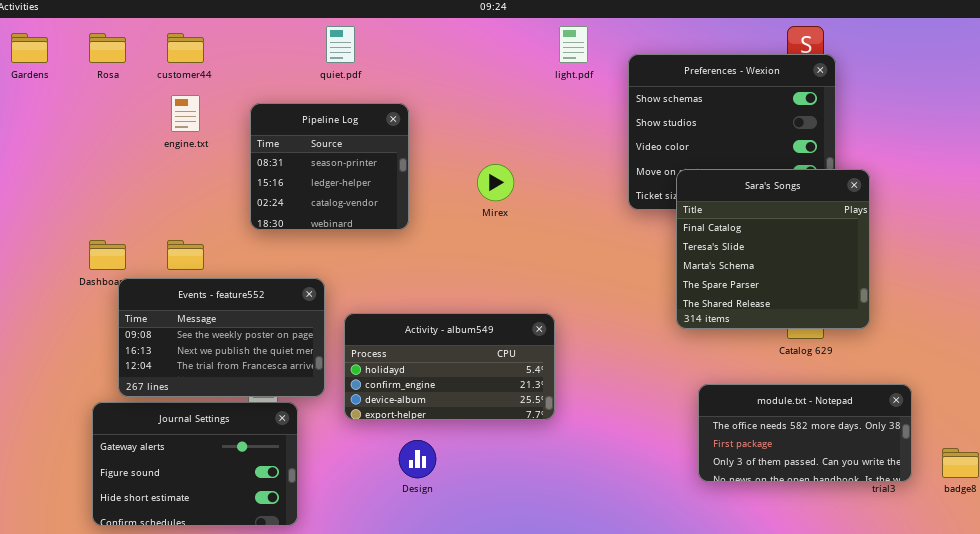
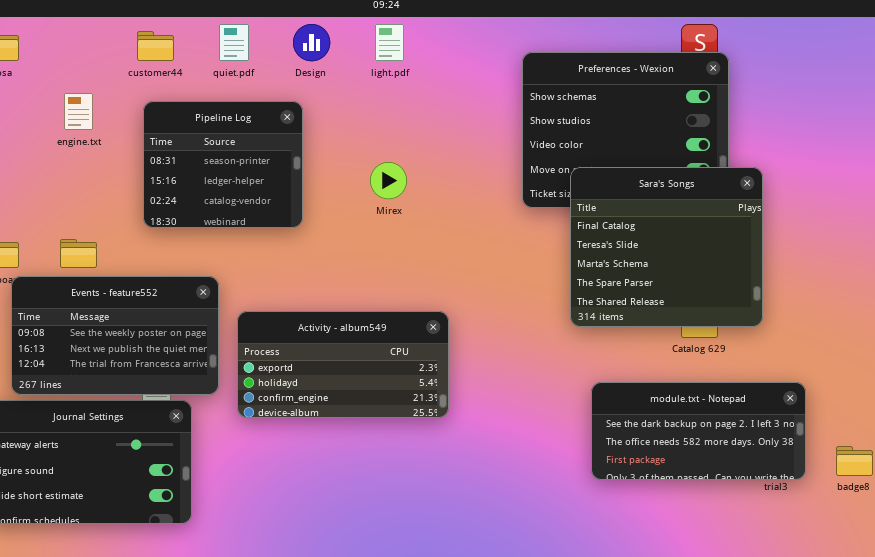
light.pdf: [559,26,588,63] -> [375,24,404,61], moved
customer44: [167,33,204,63] -> [137,31,174,61], moved
Activity - album549: [344,313,555,420] -> [237,311,449,418], scrolled up 1 row
module.txt - Notepad: [698,384,912,482] -> [591,382,806,480], scrolled up 1 row
Design: [399,440,436,478] -> [293,24,330,61], moved

